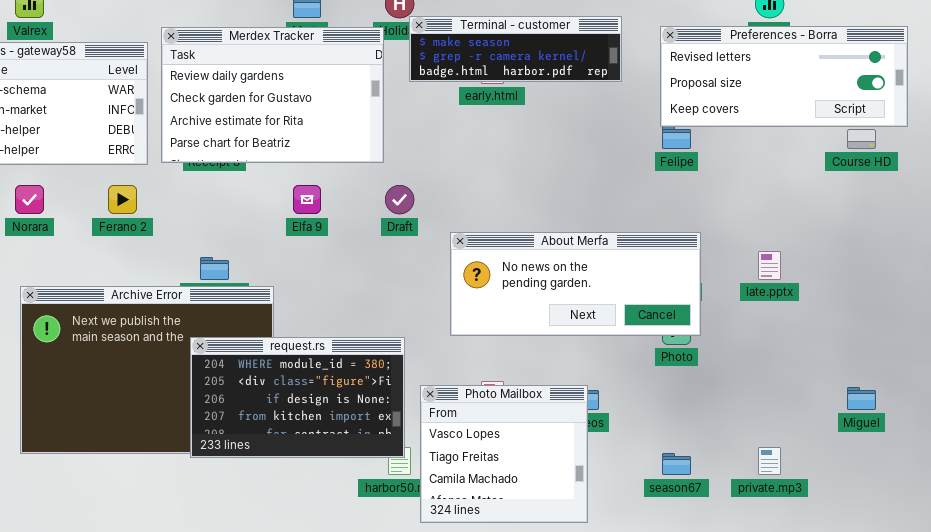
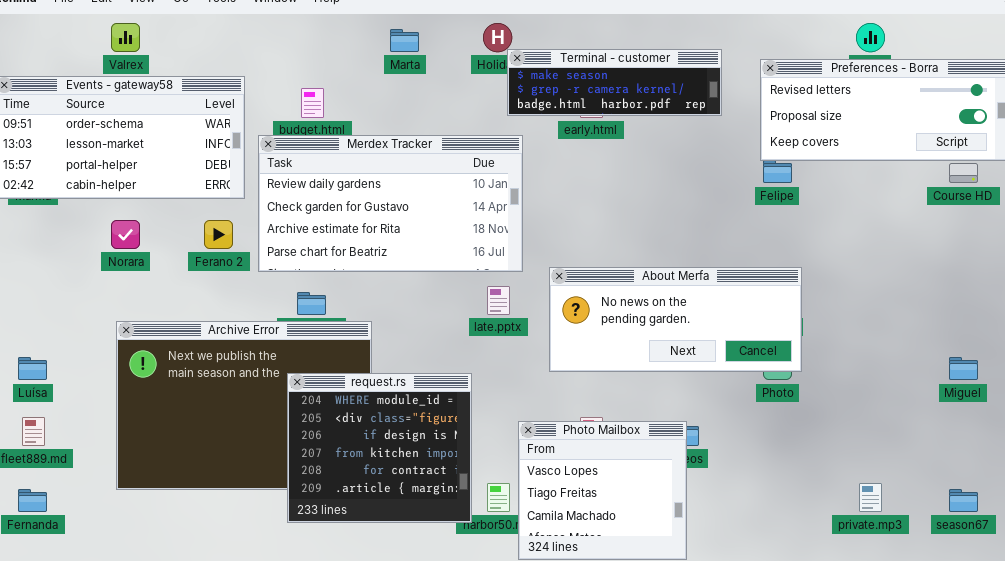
Merdex Tracker: [161,27,384,163] -> [258,135,523,272], moved, resized
late.pptx: [758,251,781,280] -> [487,286,510,315], moved
request.rs: [190,337,405,458] -> [287,373,472,523], resized
Miguel: [847,387,876,410] -> [949,357,978,380], moved
season67: [662,453,691,475] -> [949,489,978,512], moved

